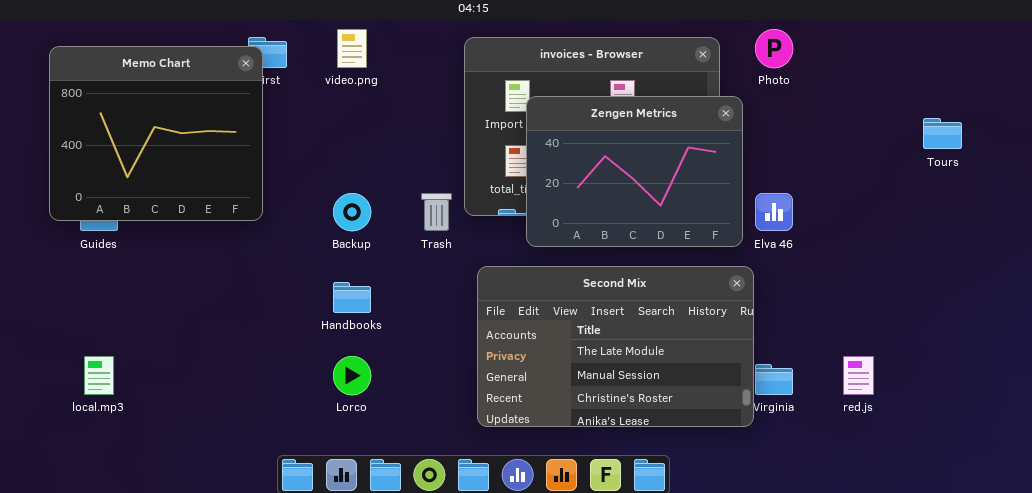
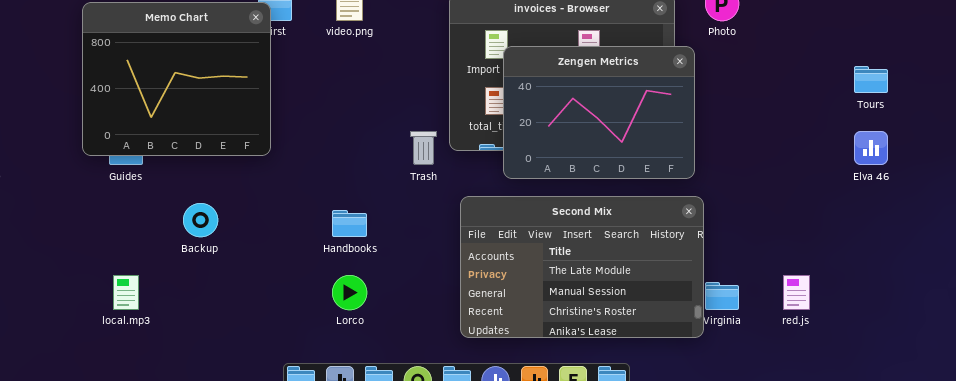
Backup: [333,193,371,231] -> [183,203,218,237], moved
Elva 46: [755,193,793,231] -> [854,131,888,165], moved

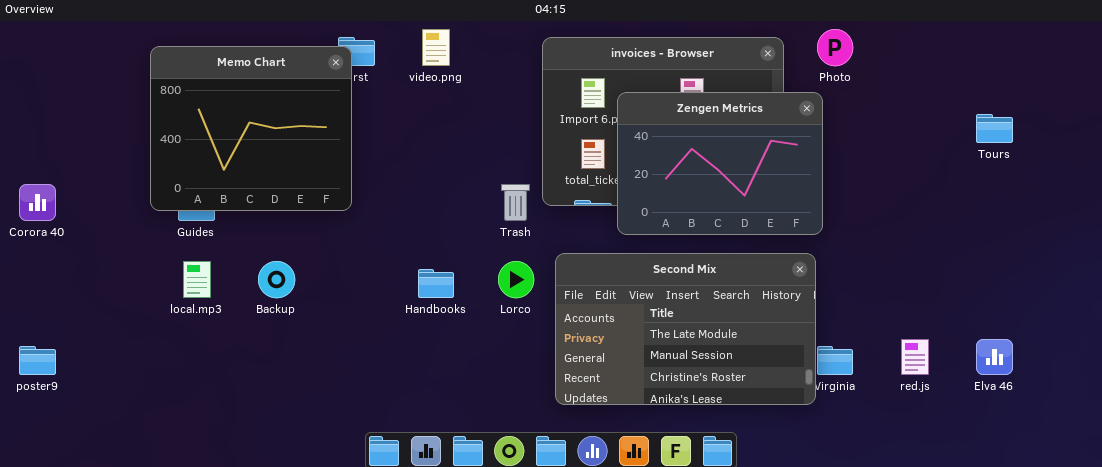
Zengen Metrics: [503,46,695,179] -> [617,92,823,235], moved
Elva 46: [854,131,888,165] -> [976,339,1013,375], moved
local.mp3: [113,275,139,310] -> [183,261,211,298], moved
Lorco: [332,275,367,310] -> [498,261,534,298], moved

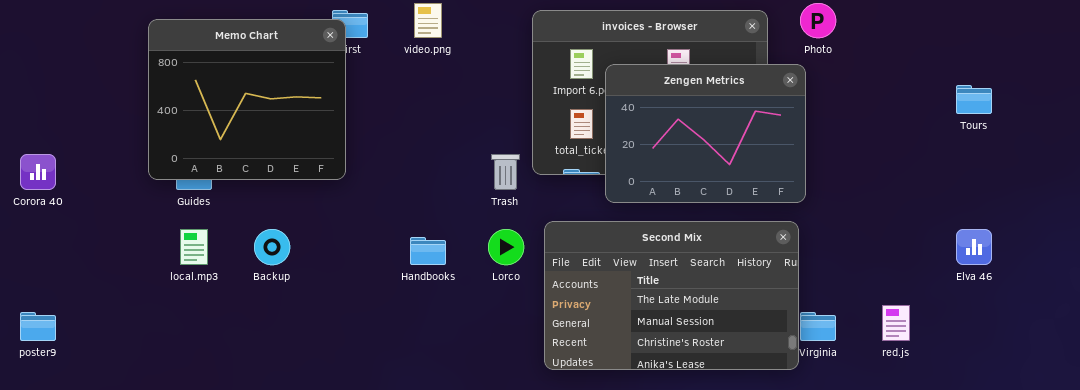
Elva 46: [976,339,1013,375] -> [956,229,992,265], moved

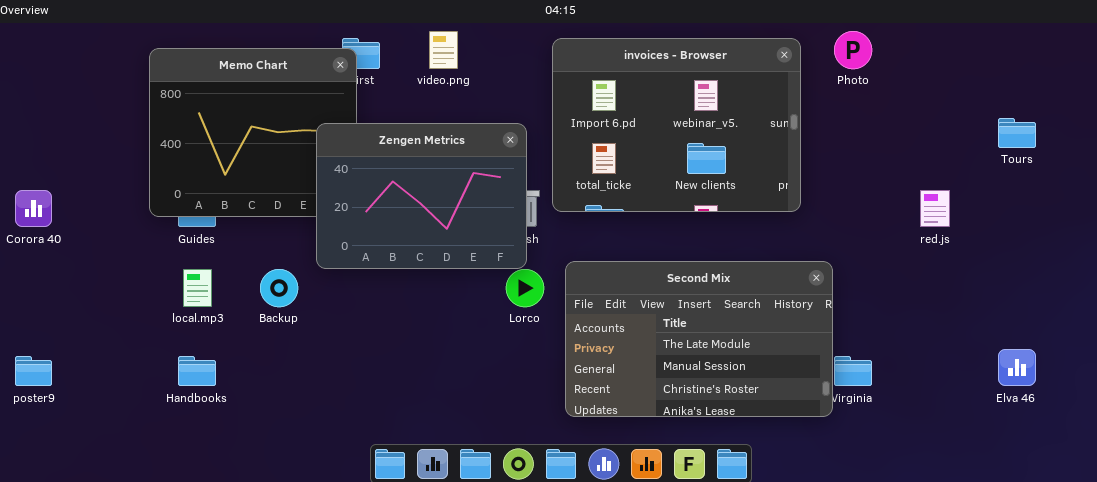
Zengen Metrics: [605,64,806,203] -> [316,123,527,269], moved
Elva 46: [956,229,992,265] -> [998,349,1036,386], moved
Handbooks: [410,237,446,265] -> [178,356,216,386], moved
red.js: [882,305,910,341] -> [920,190,950,227], moved

